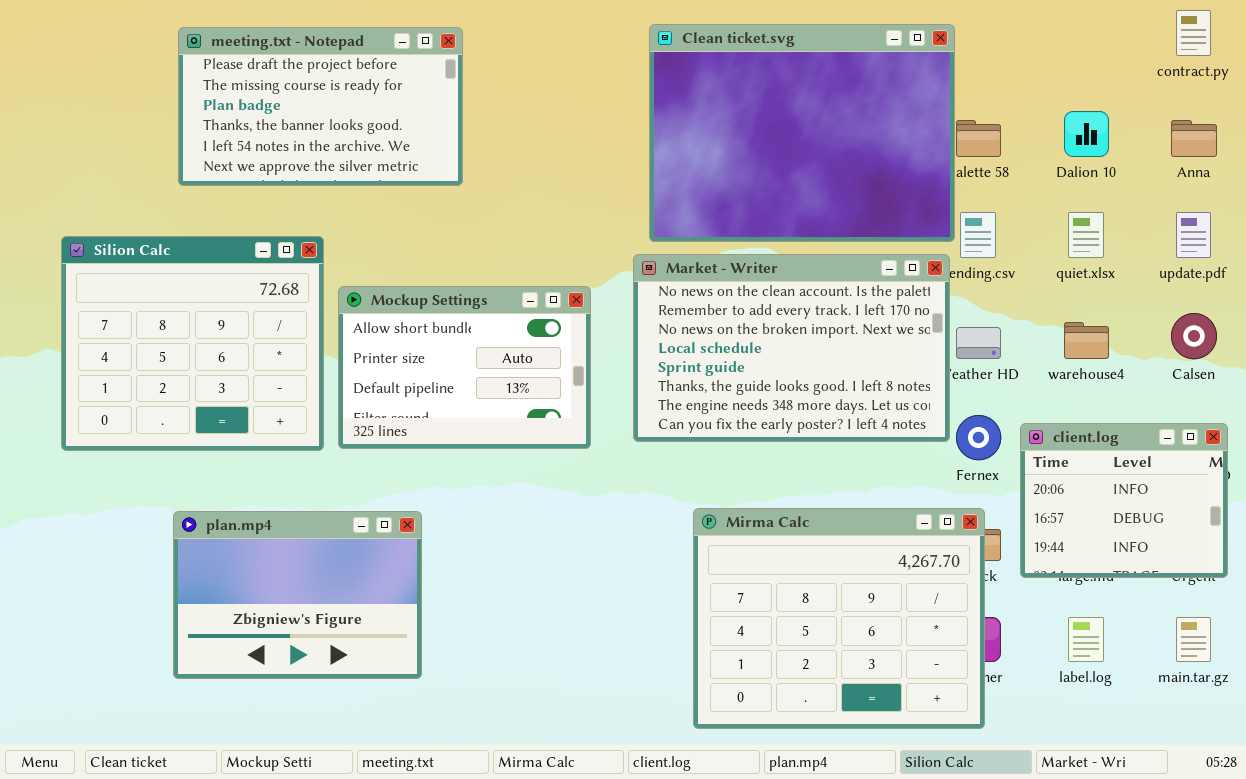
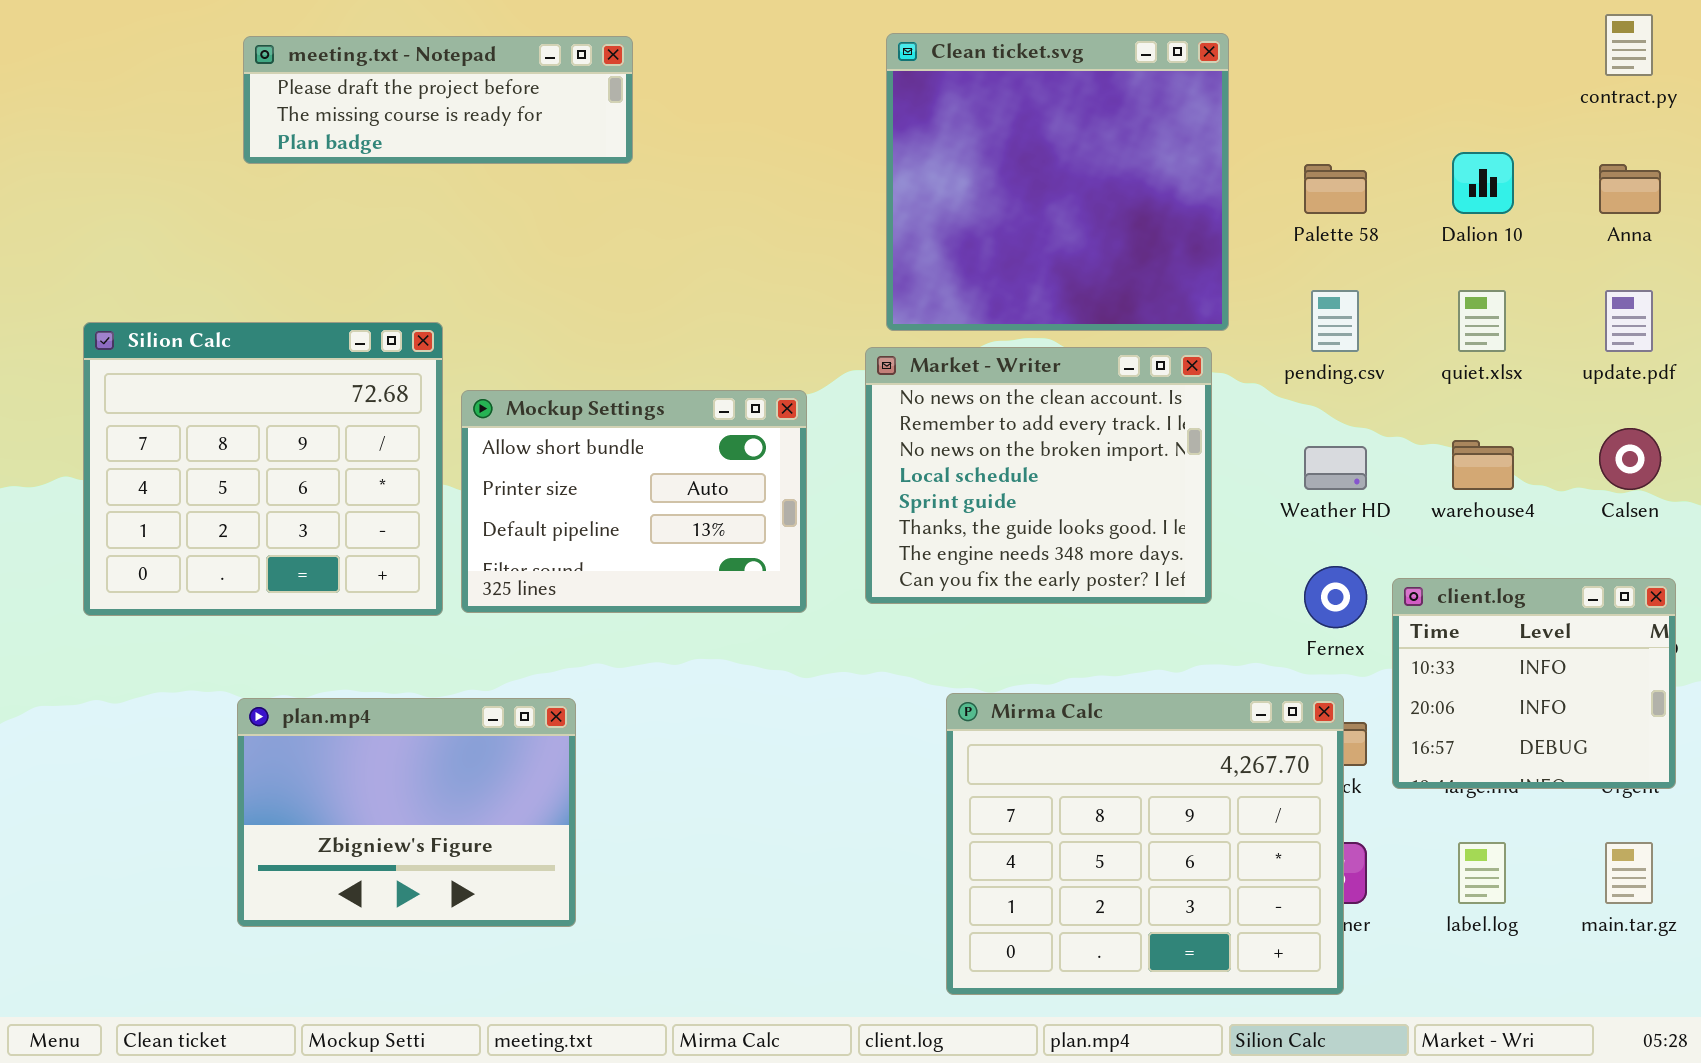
Clean ticket.svg: [649,24,955,242] -> [886,33,1229,331], resized
meeting.txt - Notepad: [178,27,463,186] -> [243,36,633,164], resized
Market - Writer: [633,254,950,442] -> [865,347,1212,604], resized
client.log: [1020,423,1228,578] -> [1392,578,1676,789], scrolled up 1 row

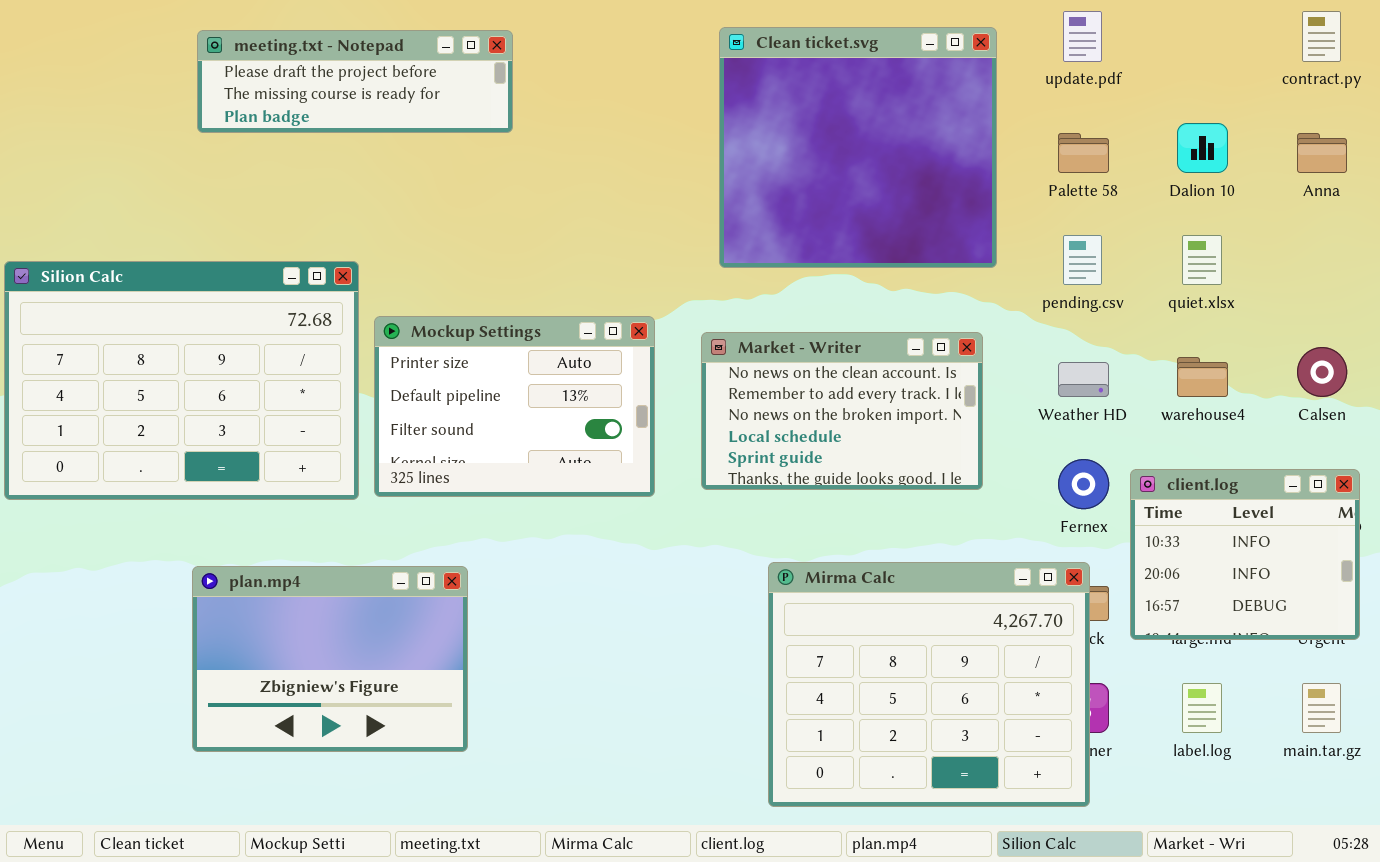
update.pdf: [1605,290,1653,352] -> [1063,11,1102,62], moved
Silion Calc: [83,322,443,616] -> [4,261,359,500], resized
Market - Writer: [865,347,1212,604] -> [701,332,983,490], resized
Mockup Settings: [461,390,807,613] -> [374,316,655,497], scrolled down 1 row

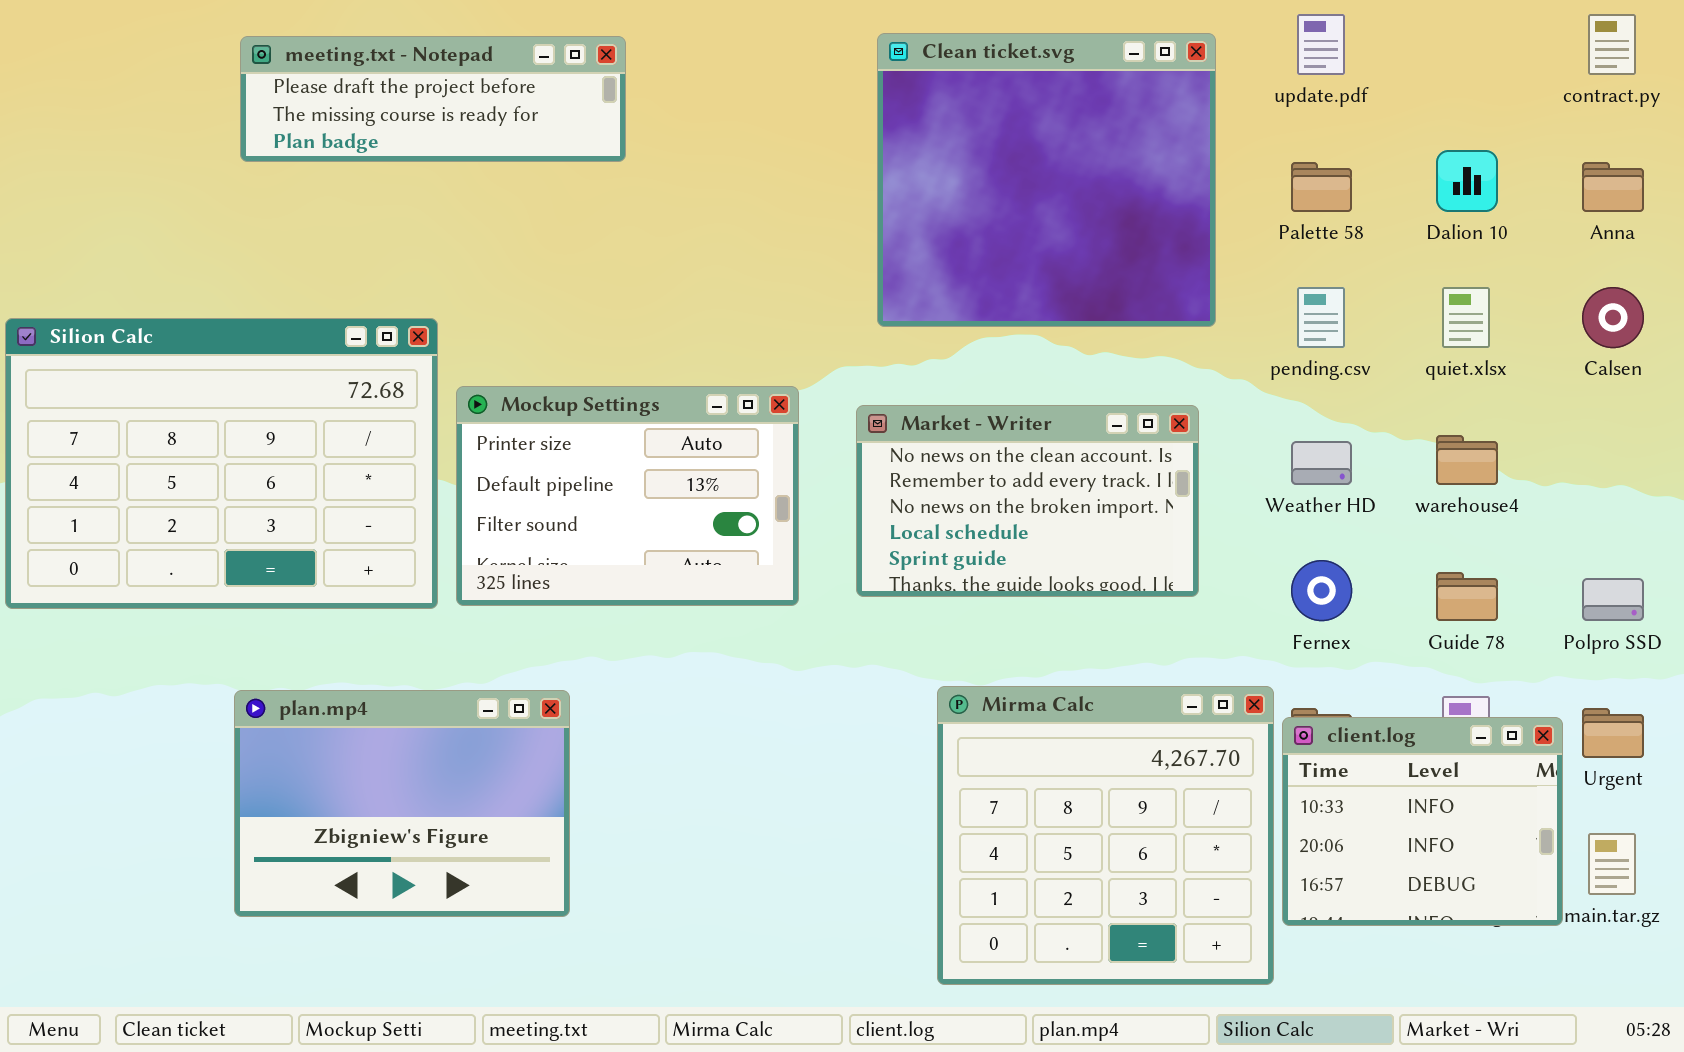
Calsen: [1297,347,1347,397] -> [1582,287,1644,348], moved
client.log: [1130,469,1360,640] -> [1282,717,1563,926], moved
Mirma Calc: [768,562,1090,807] -> [937,686,1274,985], resized

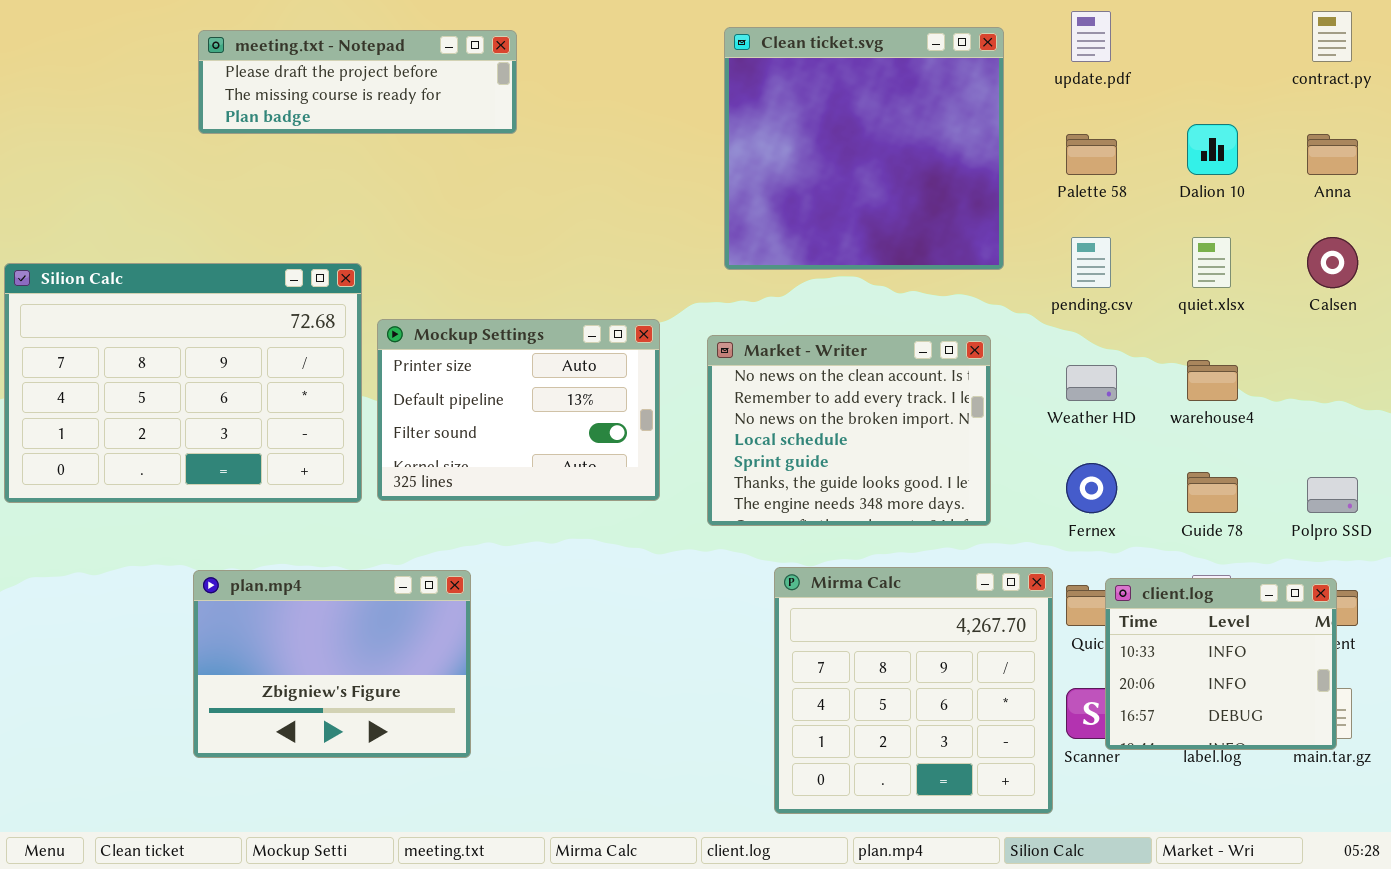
Market - Writer: [856,405,1199,597] -> [707,335,991,526], resized
client.log: [1282,717,1563,926] -> [1105,578,1337,750], moved

